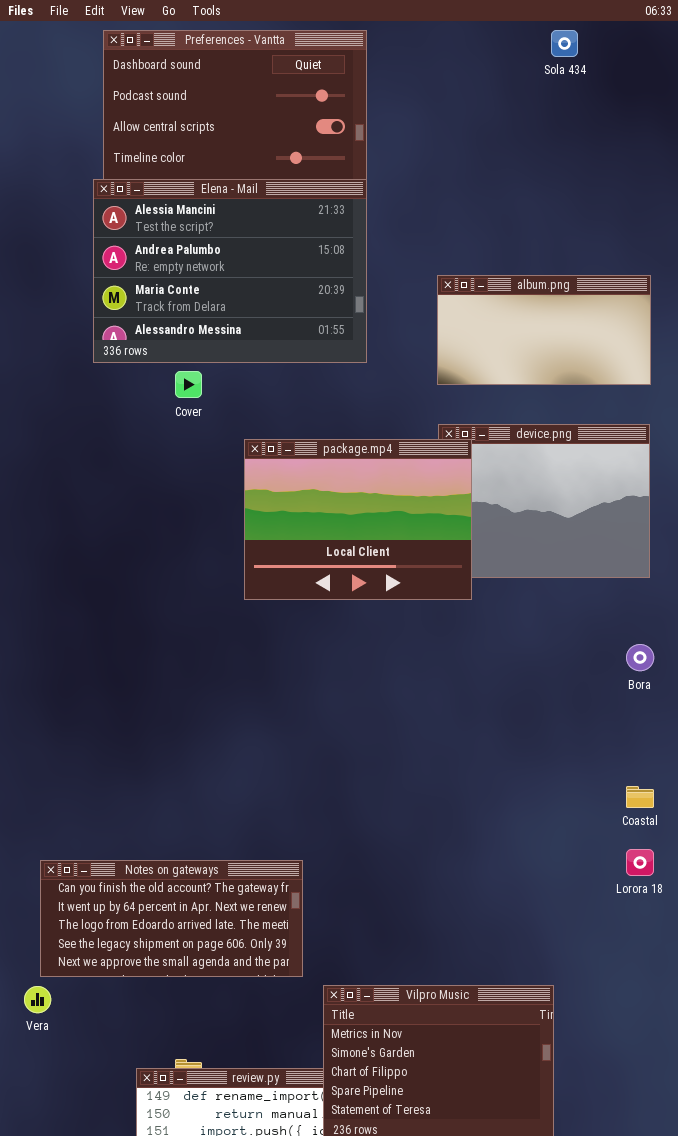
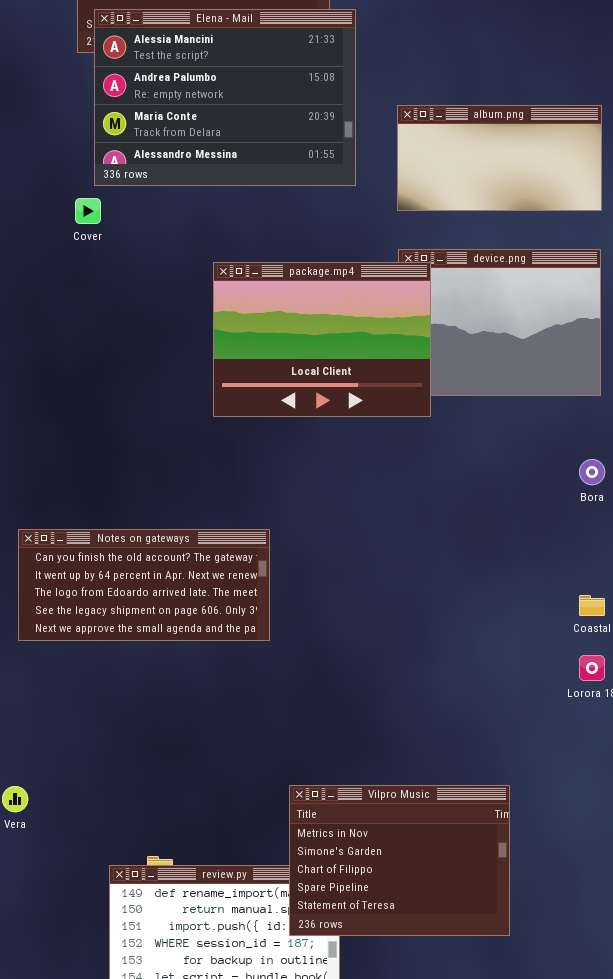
Elena - Mail: [93,179,367,363] -> [94,9,356,186], moved
Cover: [175,371,202,398] -> [75,198,101,224], moved
Notes on gateways: [40,860,303,977] -> [18,529,270,641], moved

